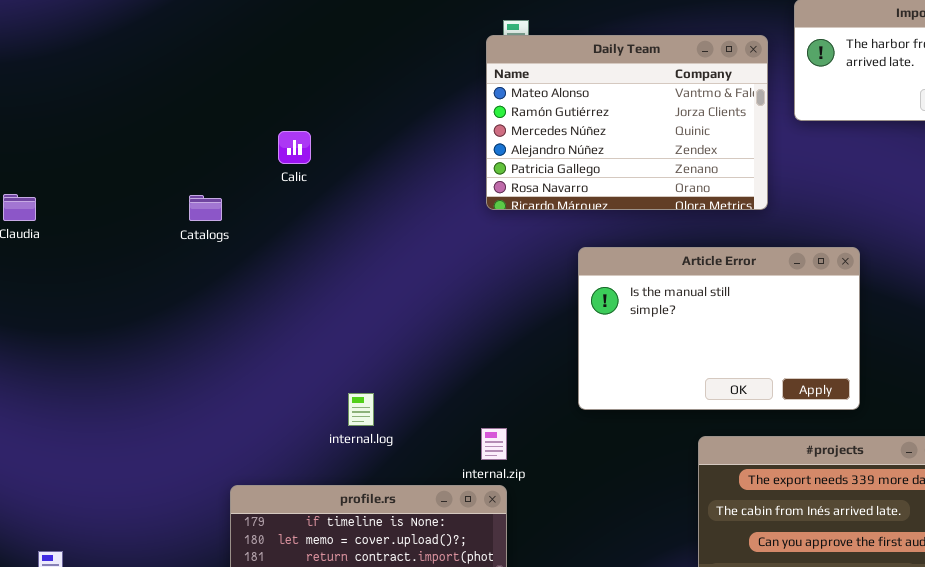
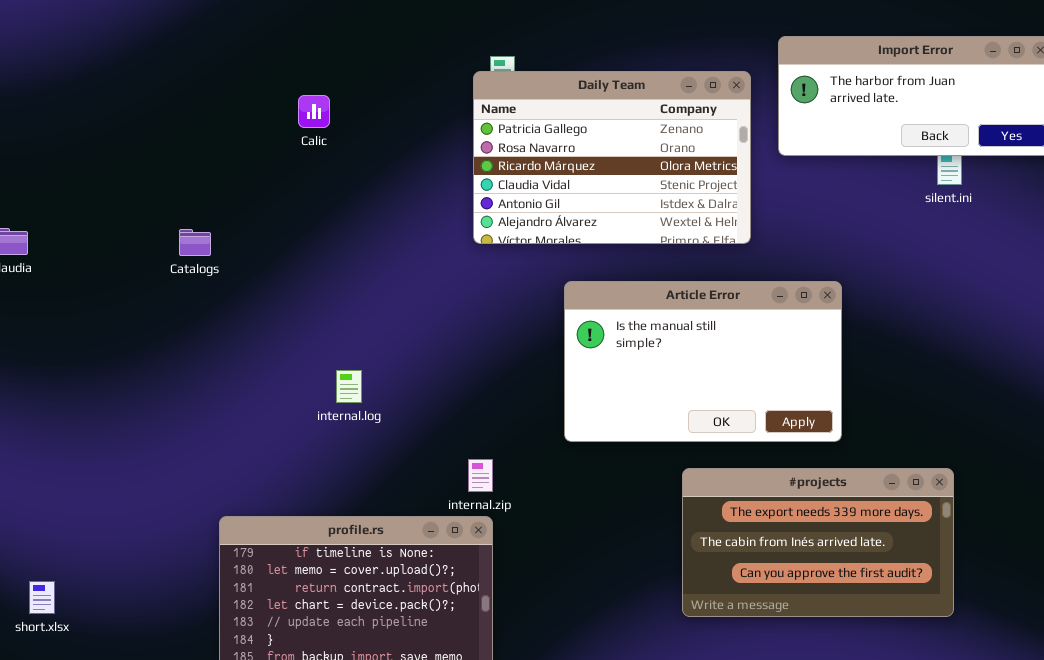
Daily Team: [486,35,768,210] -> [473,71,751,244], scrolled down 4 rows
Calic: [278,131,311,164] -> [298,95,330,128], moved
internal.log: [348,393,374,426] -> [336,370,362,403], moved

